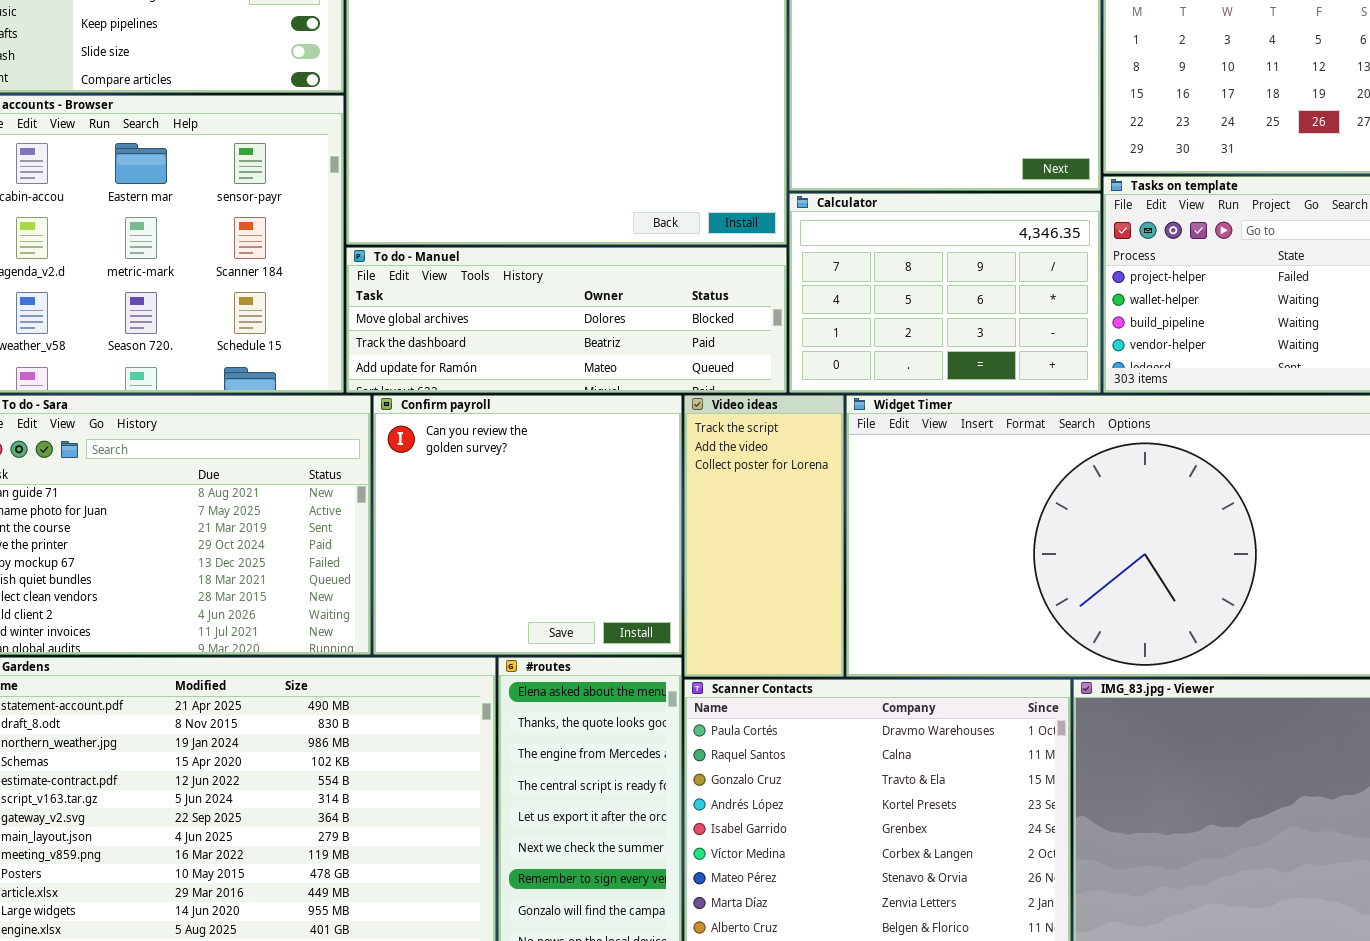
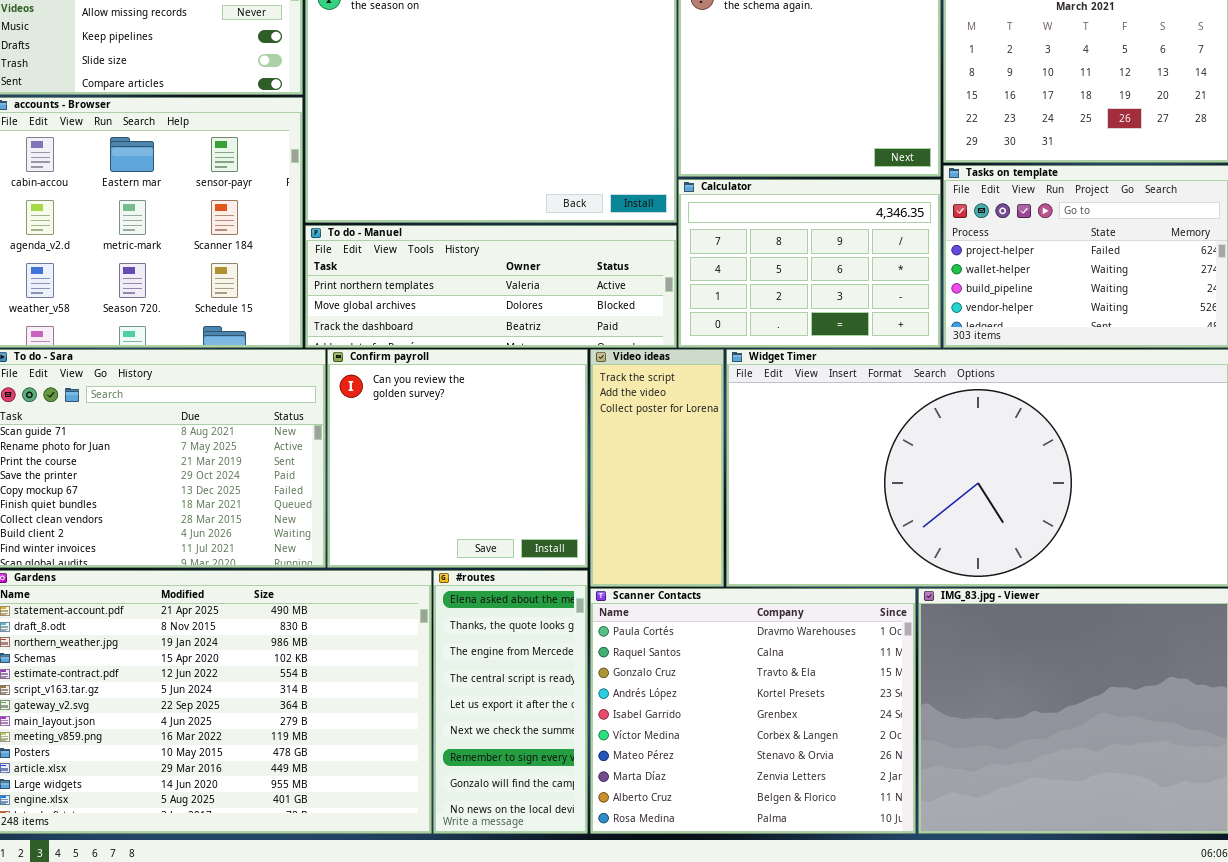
To do - Manuel: [346,247,787,393] -> [305,225,677,348], scrolled up 1 row

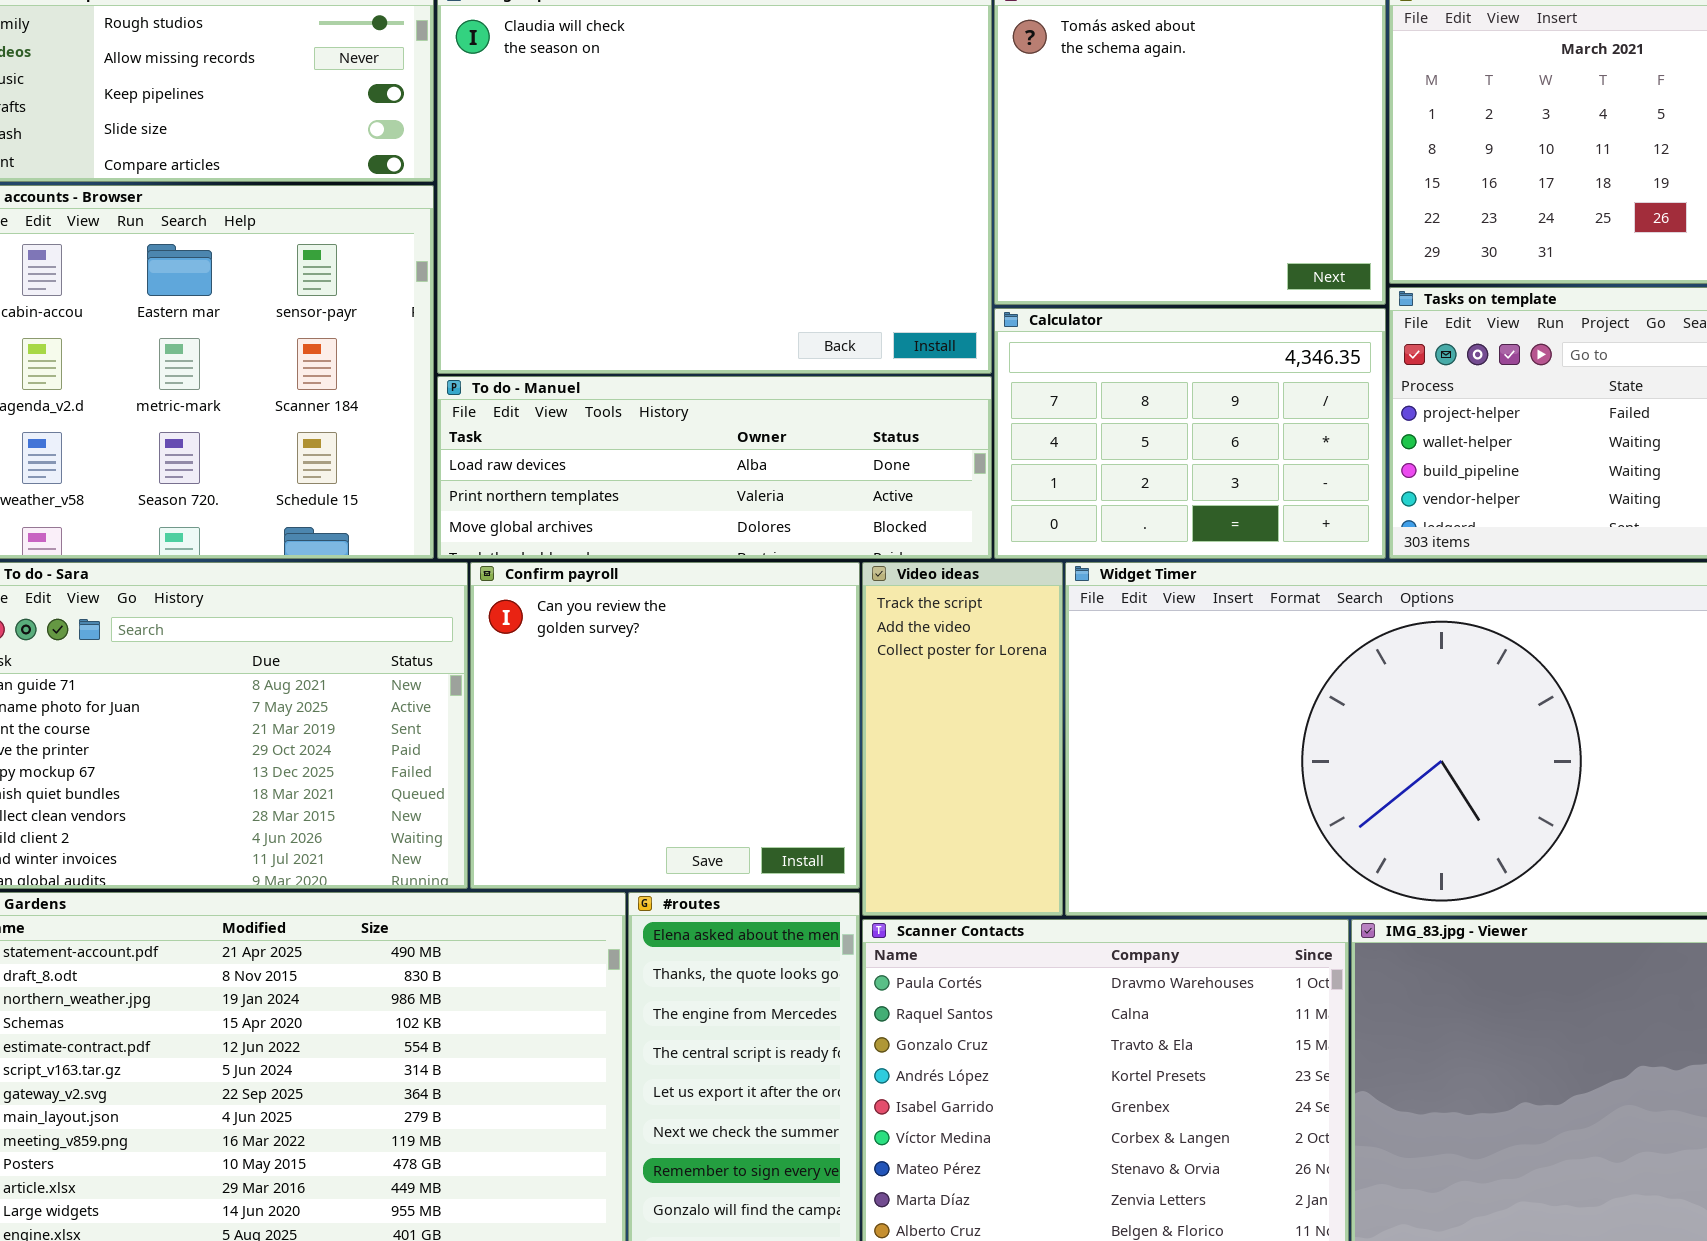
To do - Manuel: [305,225,677,348] -> [437,376,992,559], scrolled up 1 row

